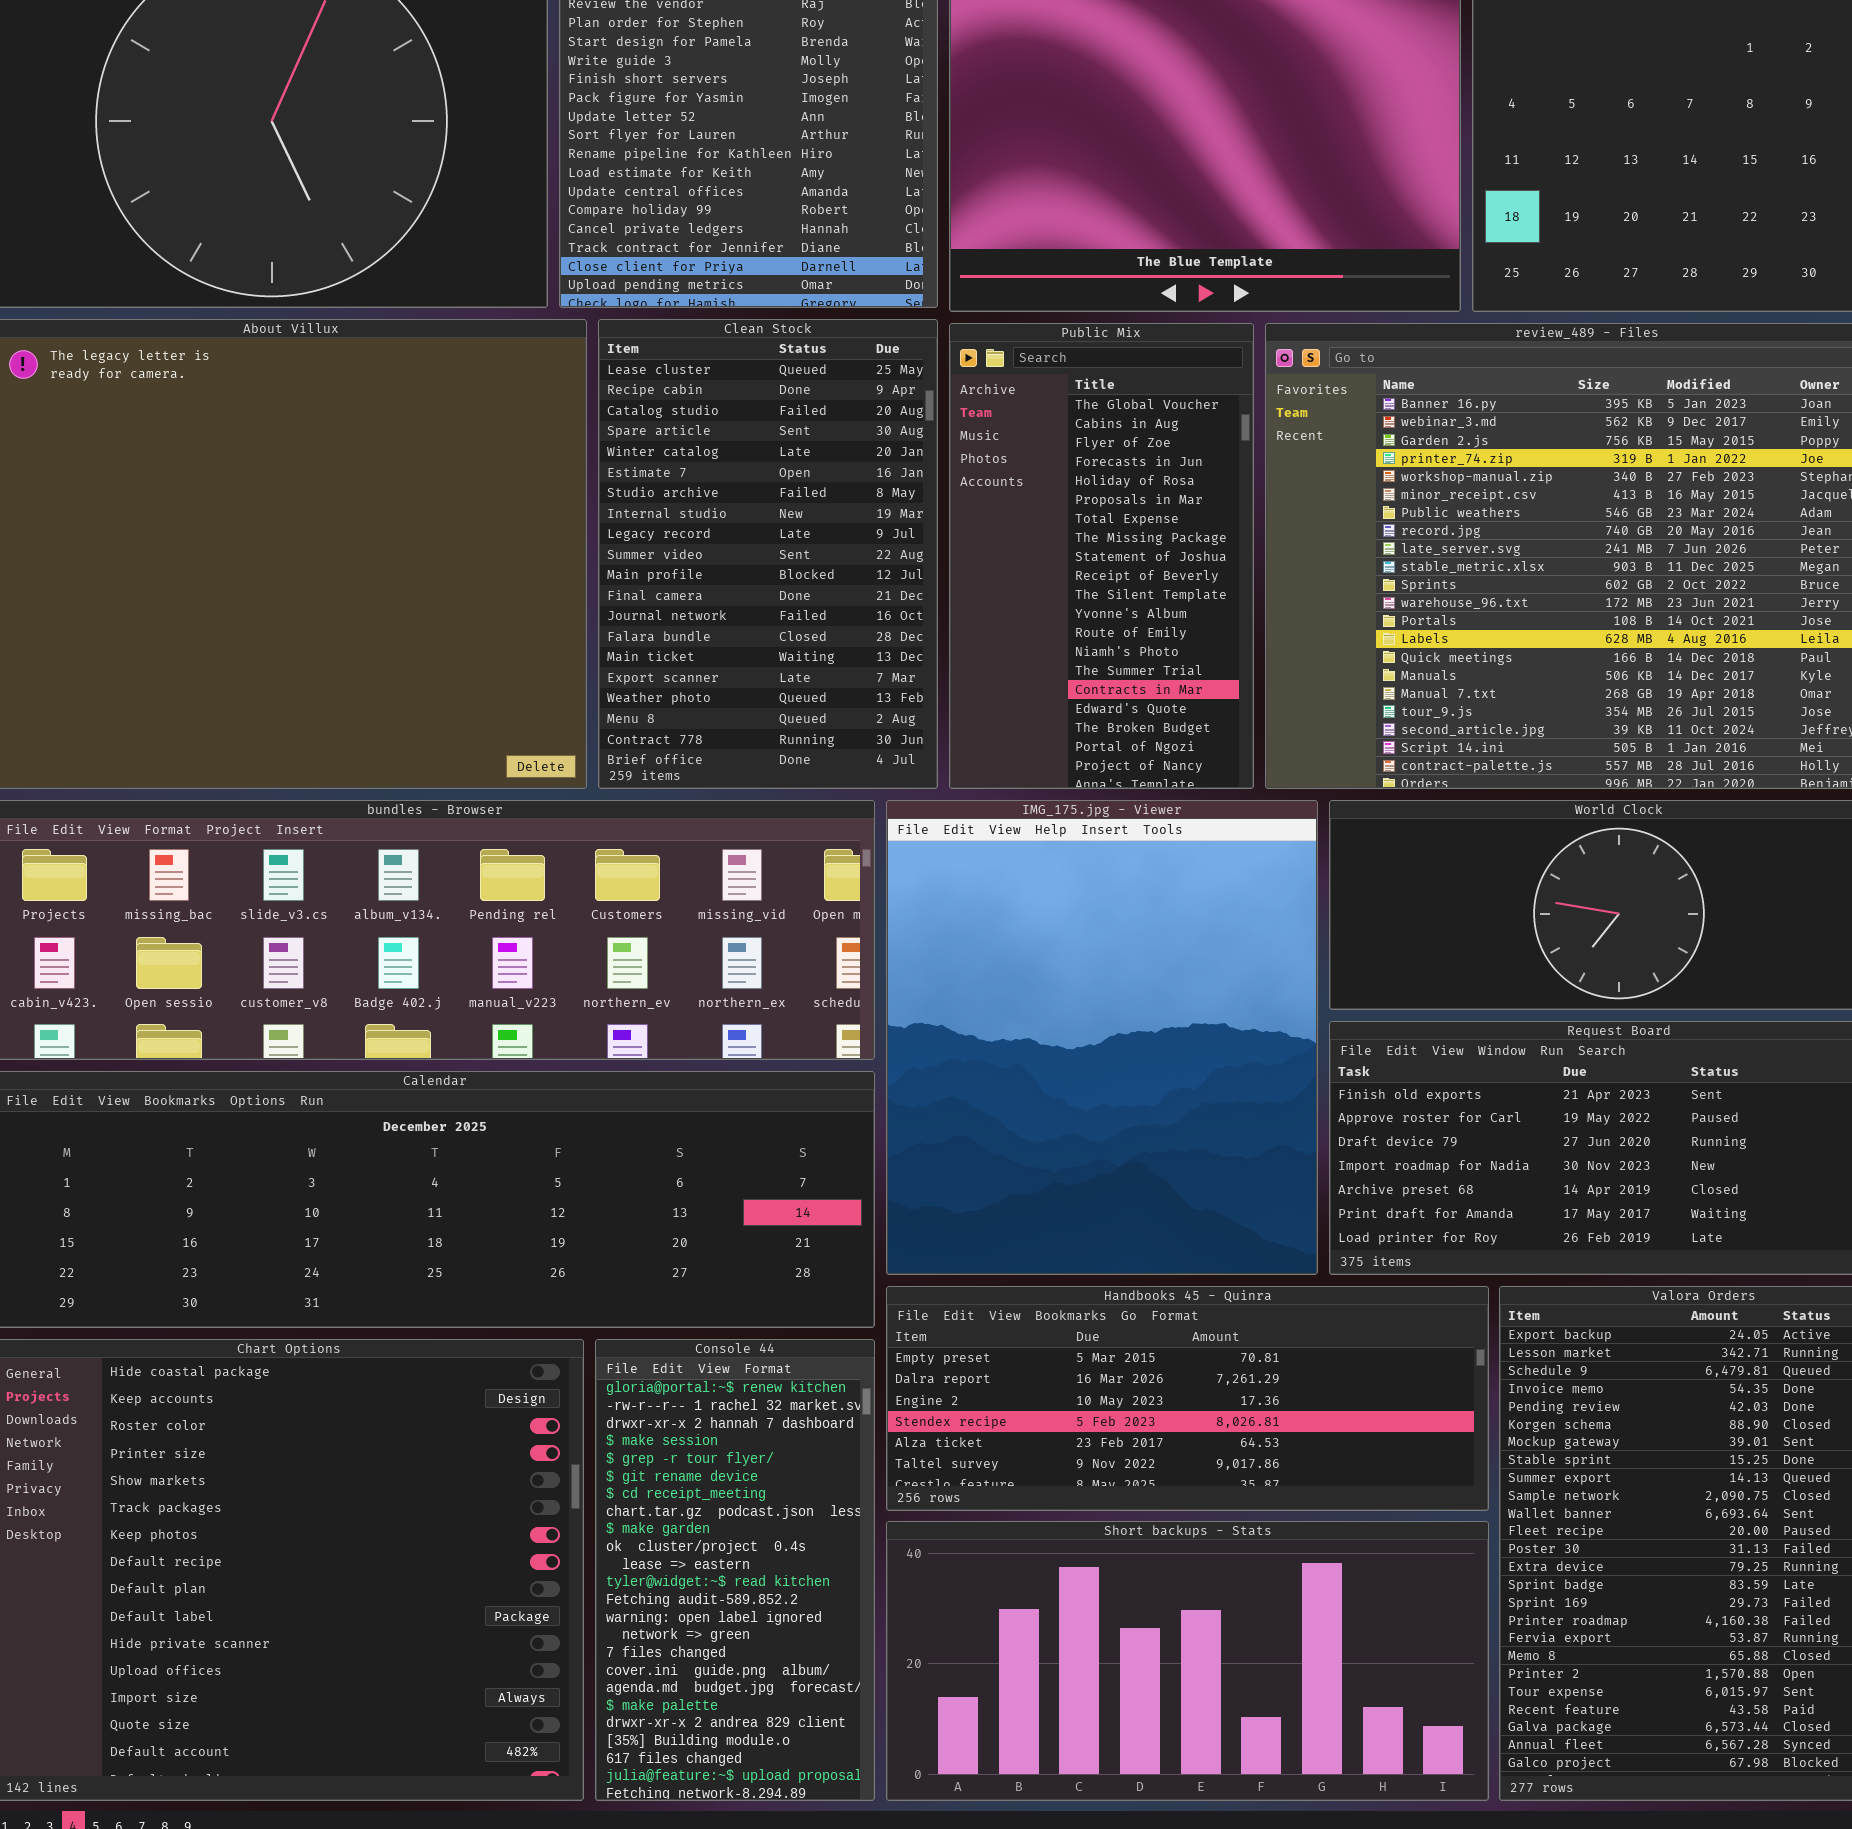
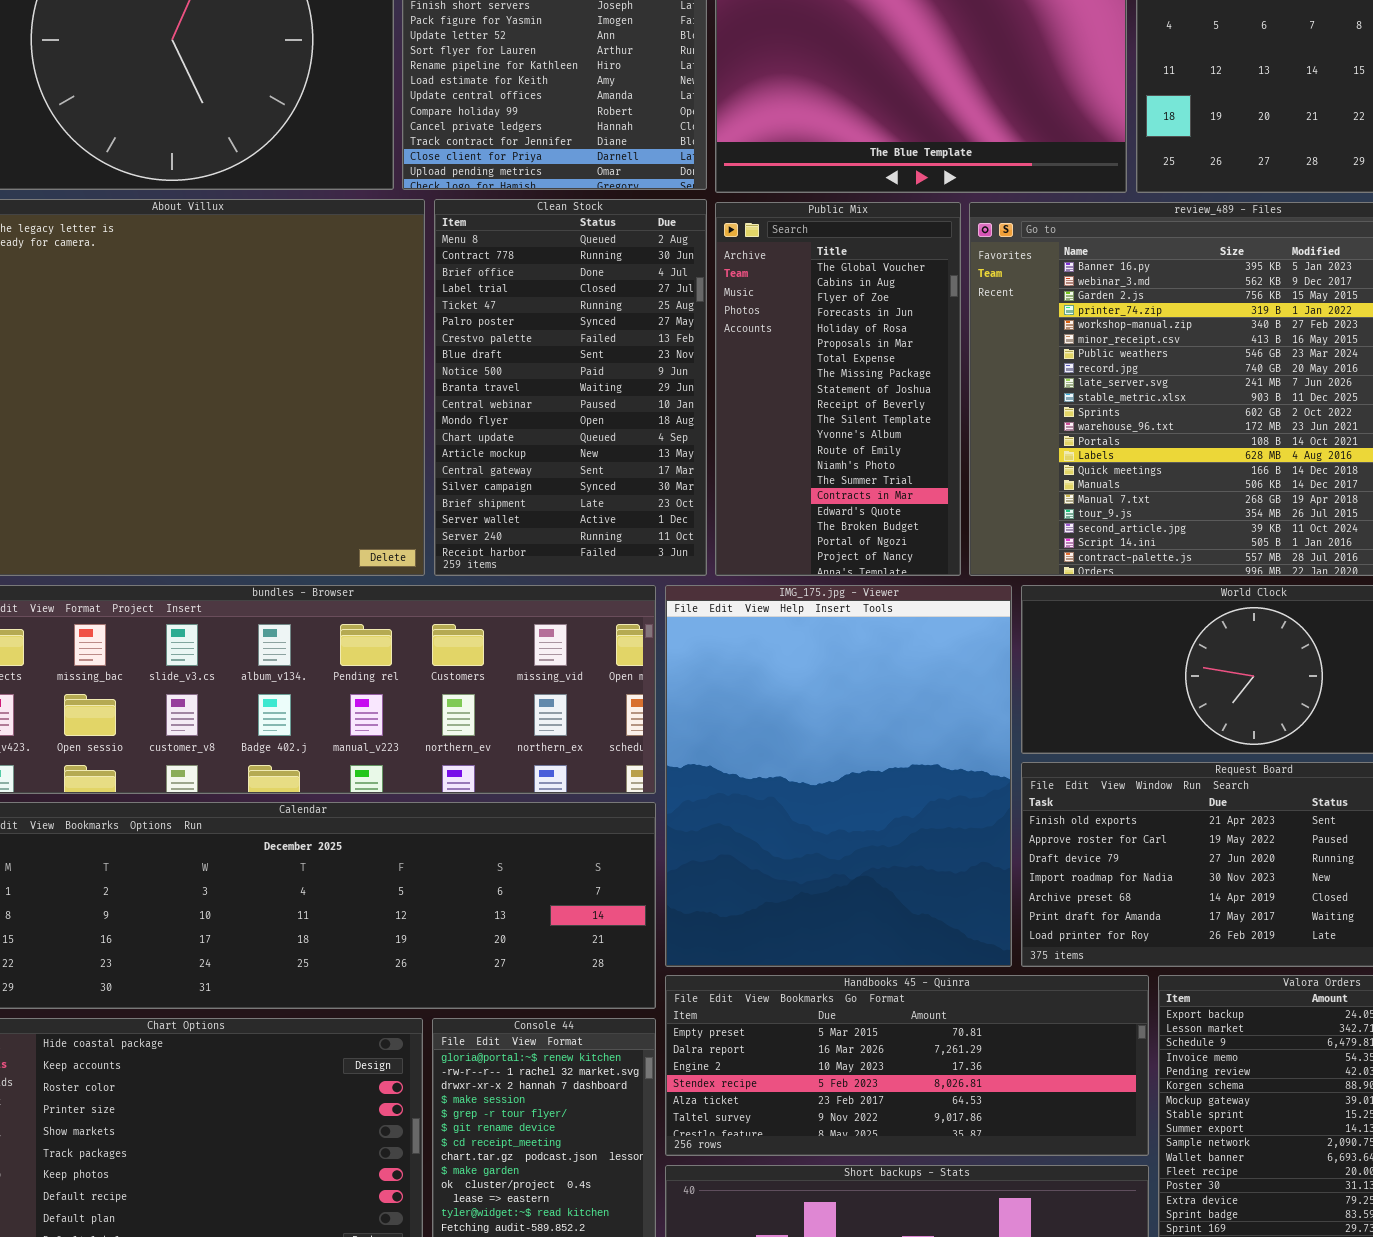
Clean Stock: [598,319,938,789] -> [434,199,707,576], scrolled down 17 rows

